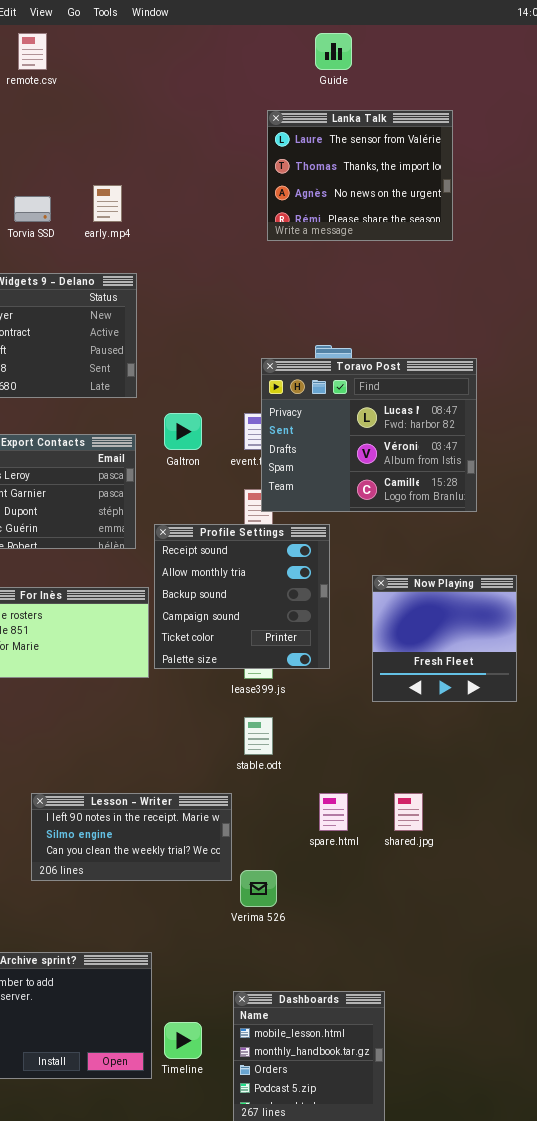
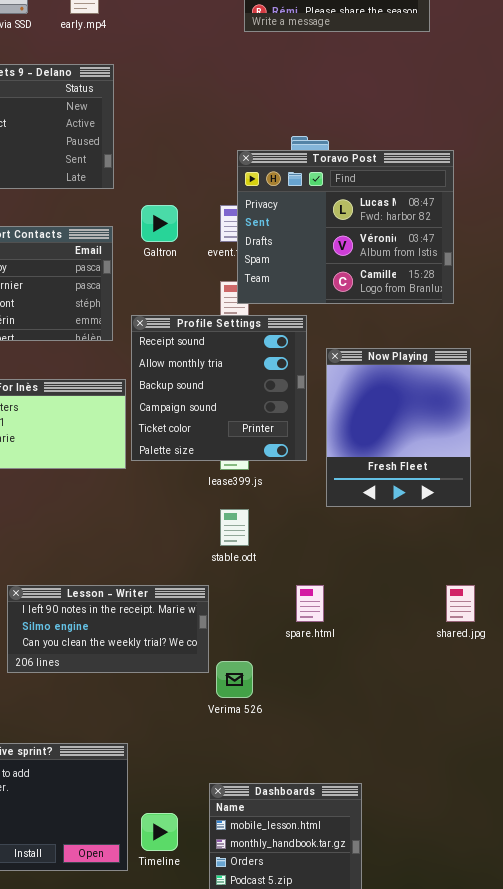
Now Playing: [372,575,517,702] -> [326,348,471,507], moved, resized
shared.jpg: [394,793,423,831] -> [446,585,475,622], moved

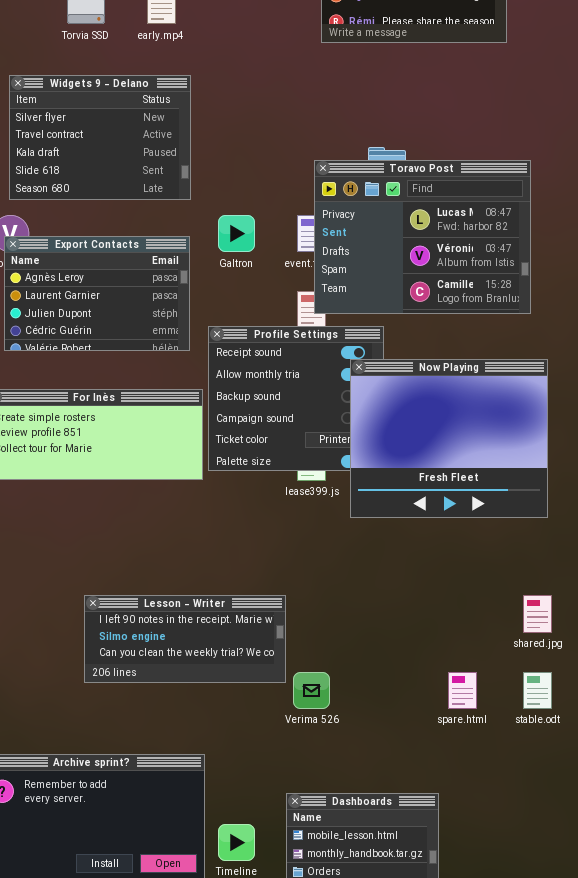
Now Playing: [326,348,471,507] -> [350,359,548,518], resized
stable.odt: [220,509,249,546] -> [523,672,552,709], moved
spare.html: [296,585,324,622] -> [448,672,477,709], moved

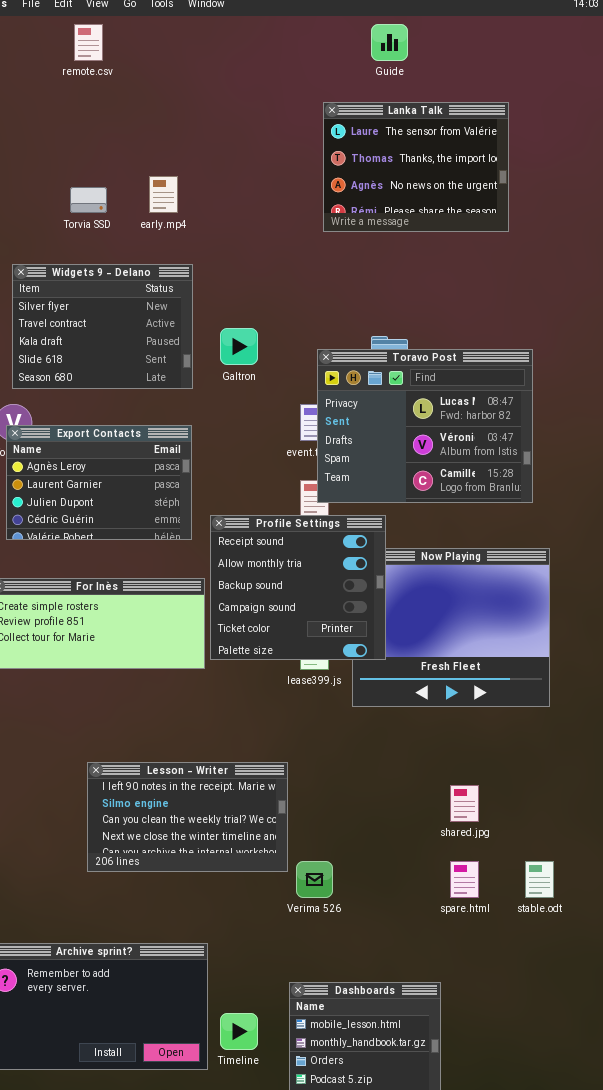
Galtron: [218,215,255,252] -> [220,328,258,365], moved
Profile Settings: [208,326,384,471] -> [210,515,386,660], raised
Lesson - Writer: [84,595,286,683] -> [87,762,288,872], resized
shared.jpg: [523,595,552,633] -> [450,785,479,822], moved

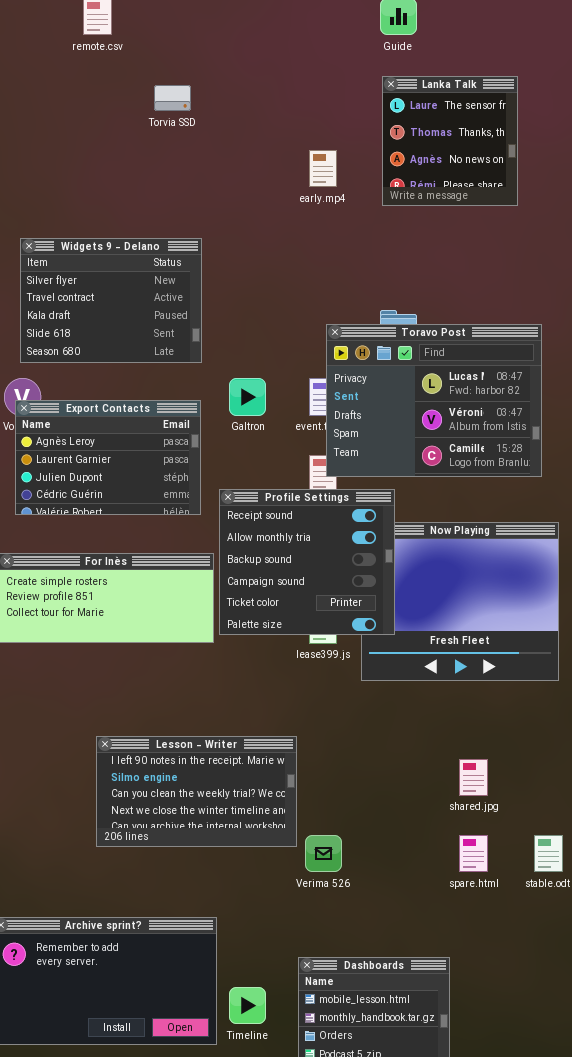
Lanka Talk: [323,102,509,232] -> [382,76,518,206], resized
early.mp4: [149,176,178,213] -> [309,150,337,187], moved
Torvia SSD: [70,187,107,213] -> [154,85,191,111], moved
Galtron: [220,328,258,365] -> [229,378,266,416], moved

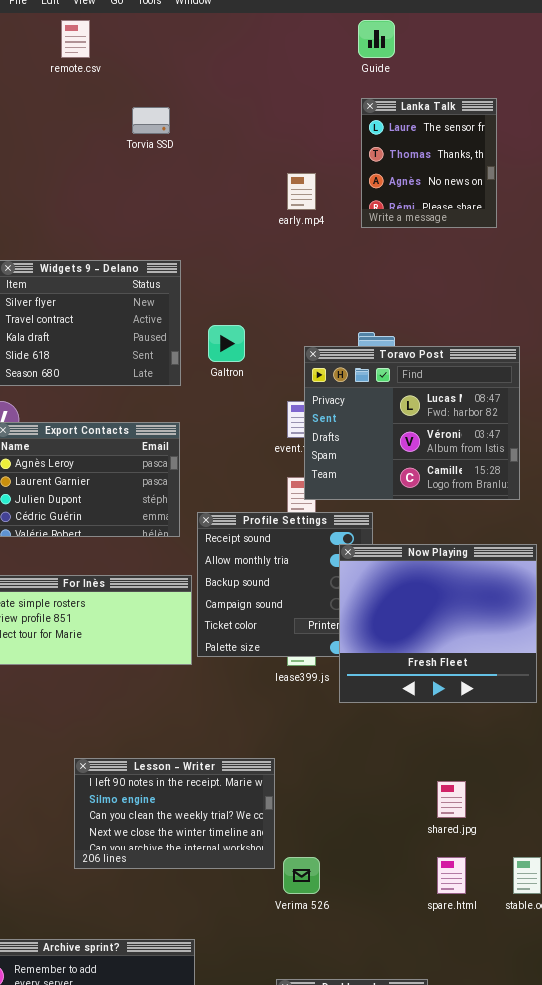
Galtron: [229,378,266,416] -> [208,325,245,362], moved
Now Playing: [361,522,559,681] -> [339,544,537,703], raised

